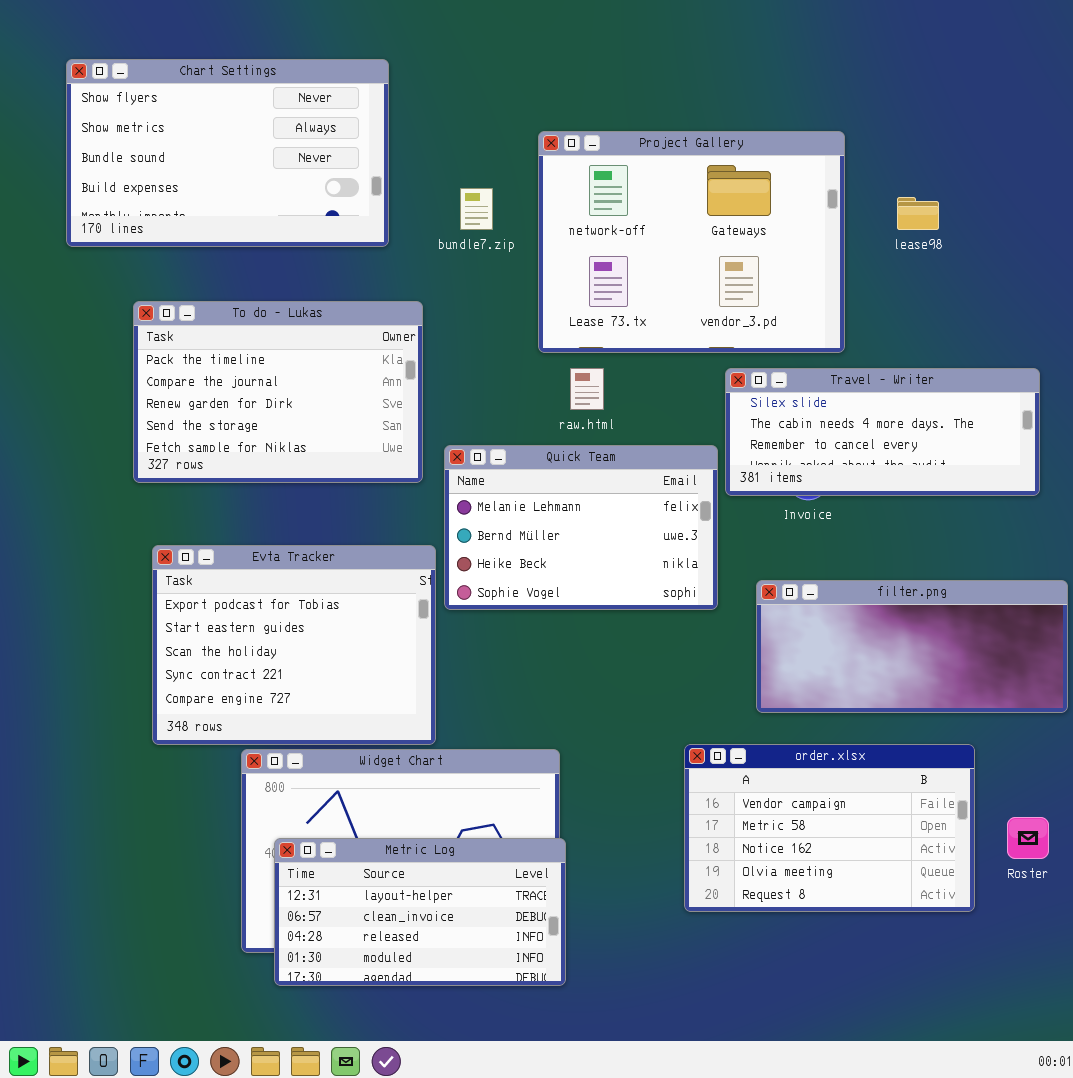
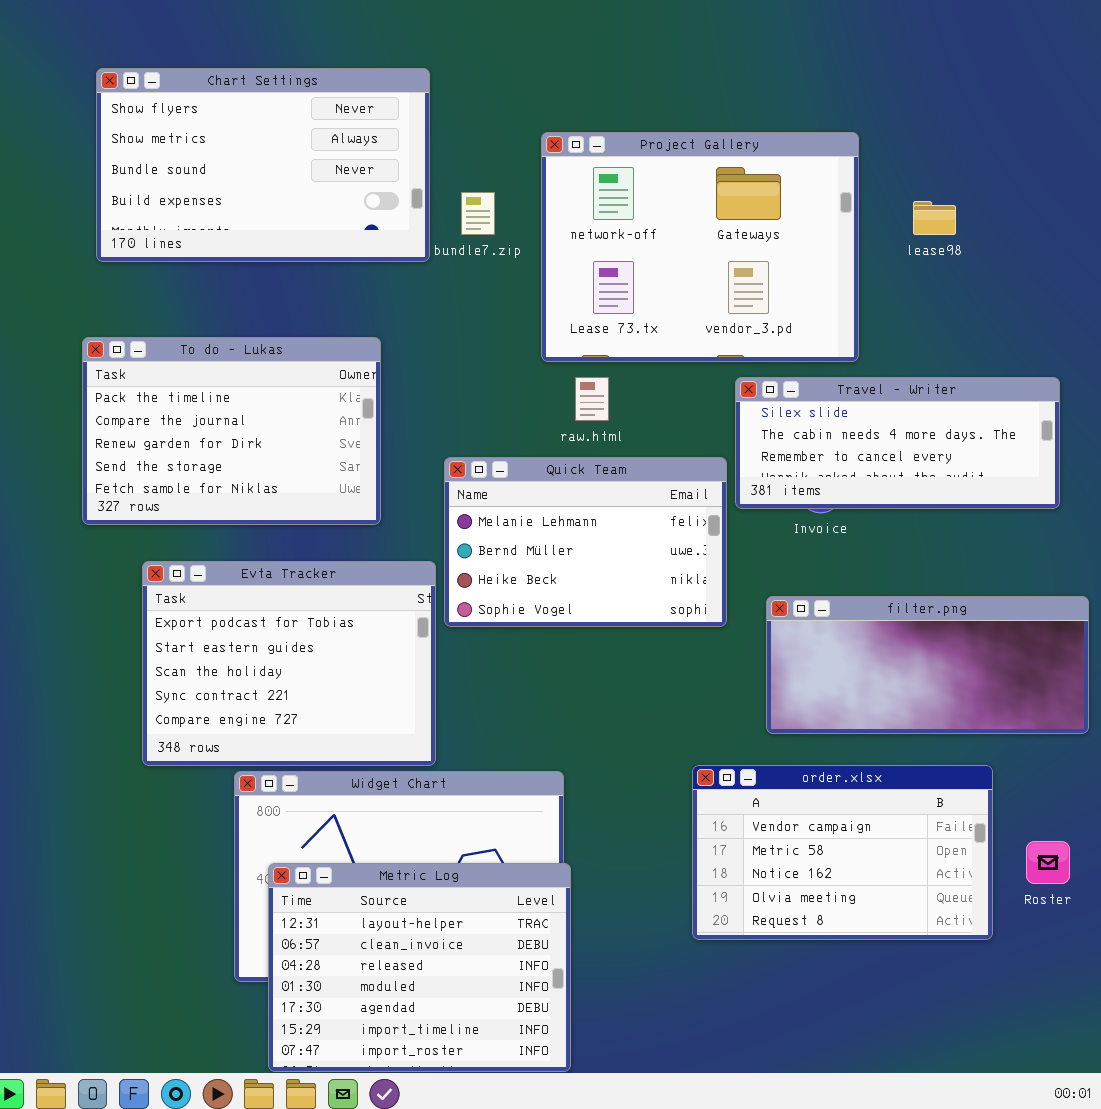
Chart Settings: [66,59,389,247] -> [96,68,430,262], moved
To do - Lukas: [133,301,423,483] -> [82,337,381,525], moved
Metric Log: [274,838,566,986] -> [268,863,571,1072], resized

